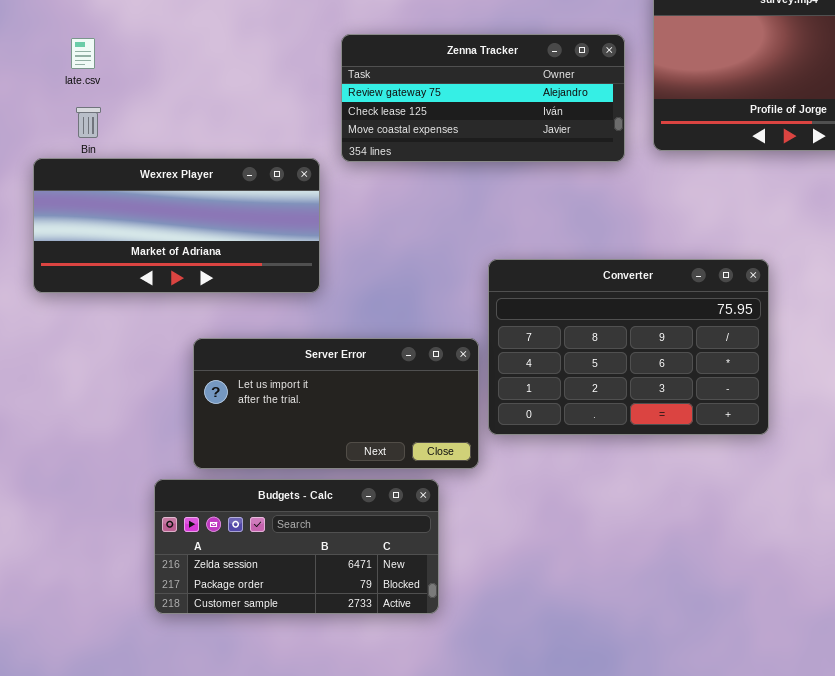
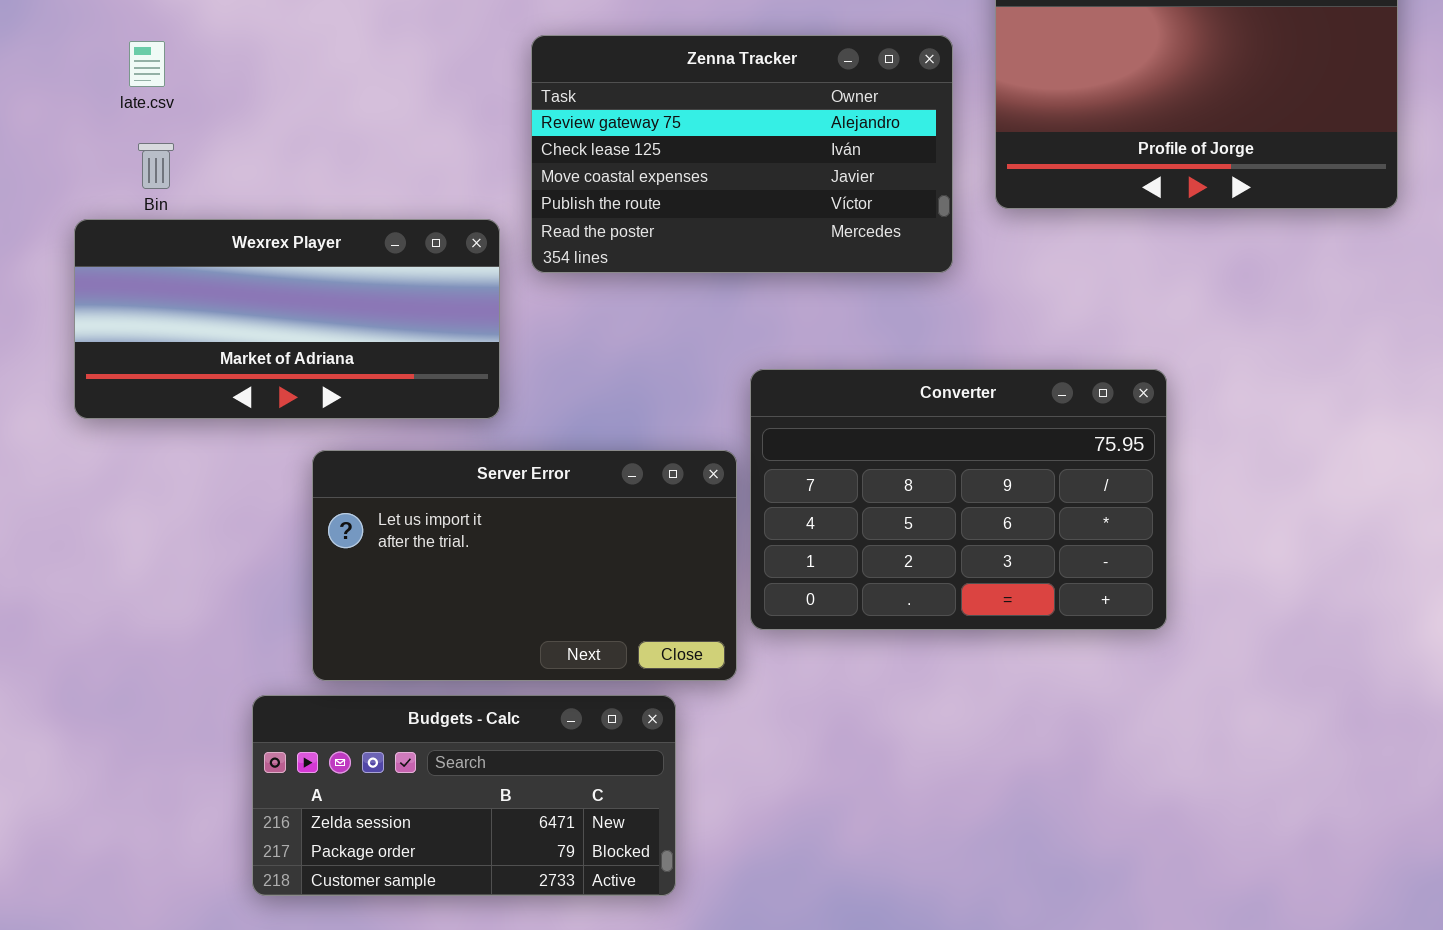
Zenna Tracker: [341,34,625,162] -> [531,35,953,273], resized
Server Error: [193,338,479,469] -> [312,450,737,681], resized

